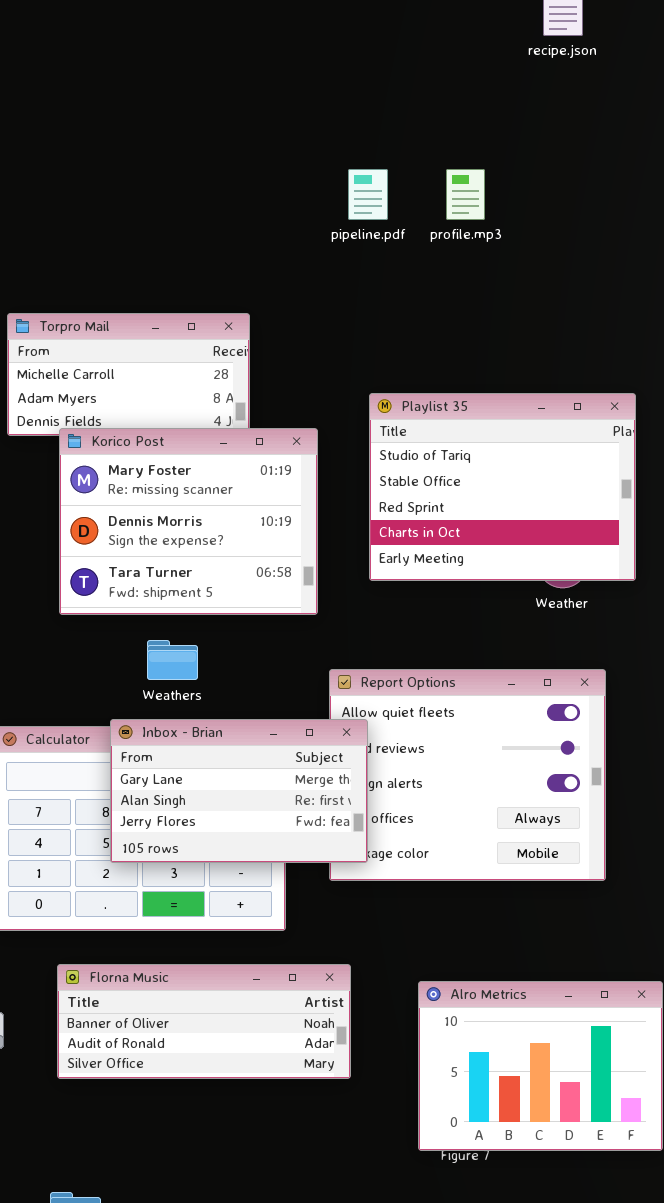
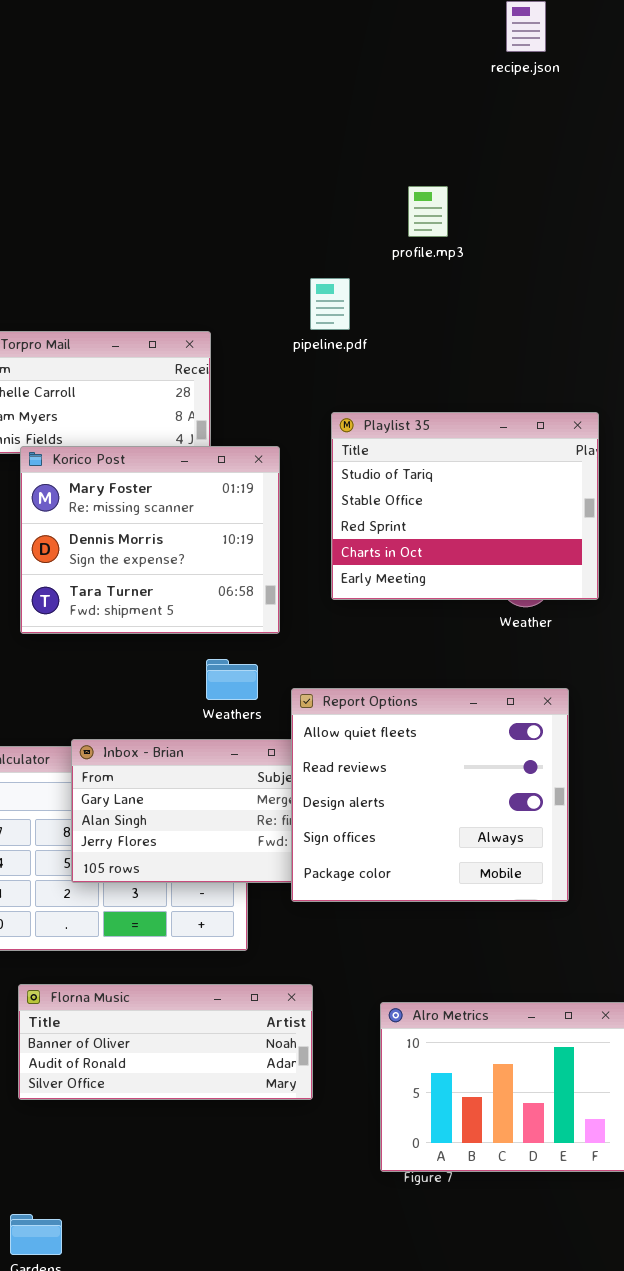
pipeline.pdf: [348,169,388,220] -> [310,278,350,330], moved
Weathers: [147,640,198,680] -> [206,659,258,700], moved
Report Options: [329,669,606,881] -> [291,688,569,902], raised

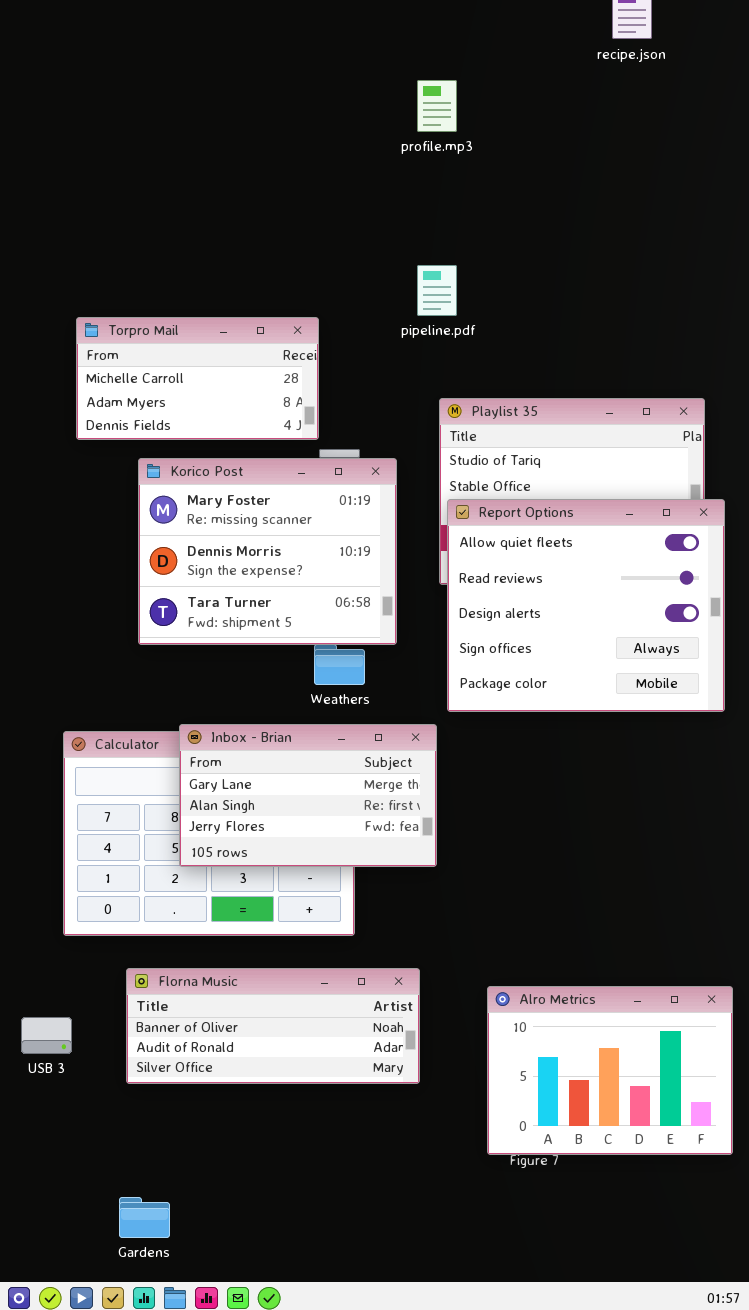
profile.mp3: [408,186,448,237] -> [417,80,457,132], moved
Korico Post: [20,446,280,634] -> [138,458,397,645], moved
Report Options: [291,688,569,902] -> [447,499,725,712], moved

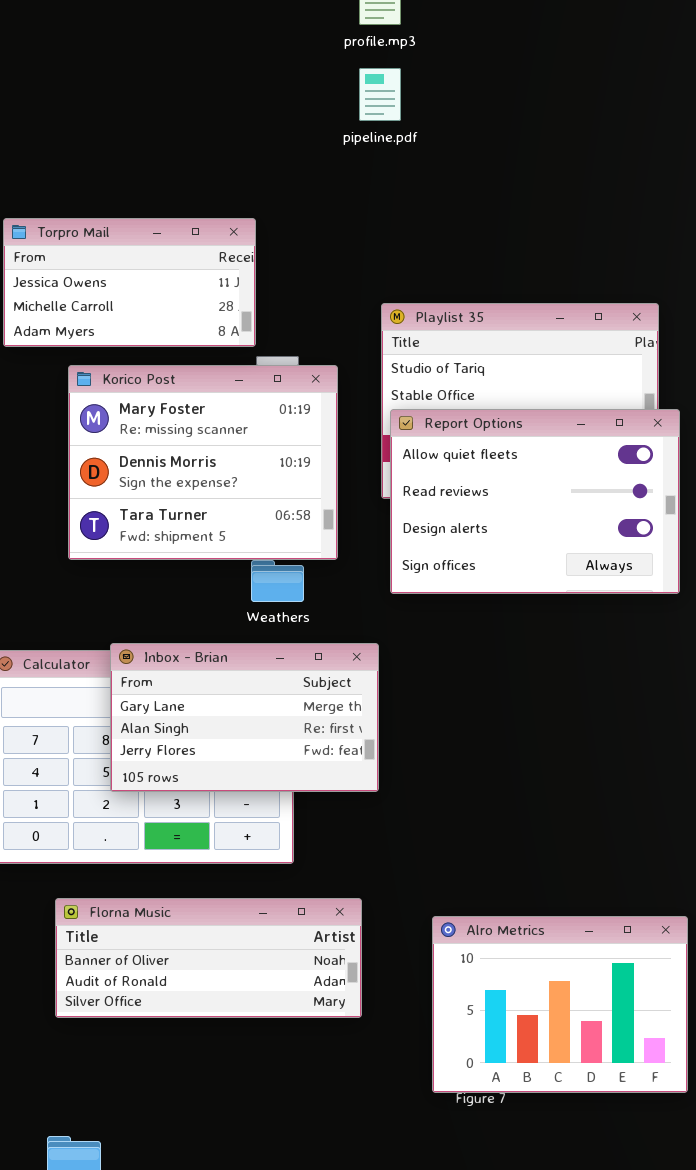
pipeline.pdf: [417,265,457,316] -> [359,68,401,121], moved
Torpro Mail: [76,317,319,440] -> [3,218,256,347], scrolled up 1 row
Report Options: [447,499,725,712] -> [390,409,680,594], resized

